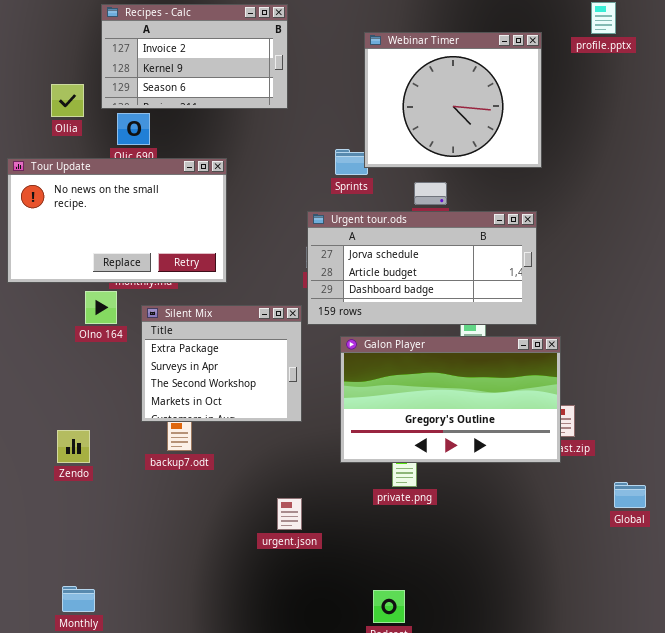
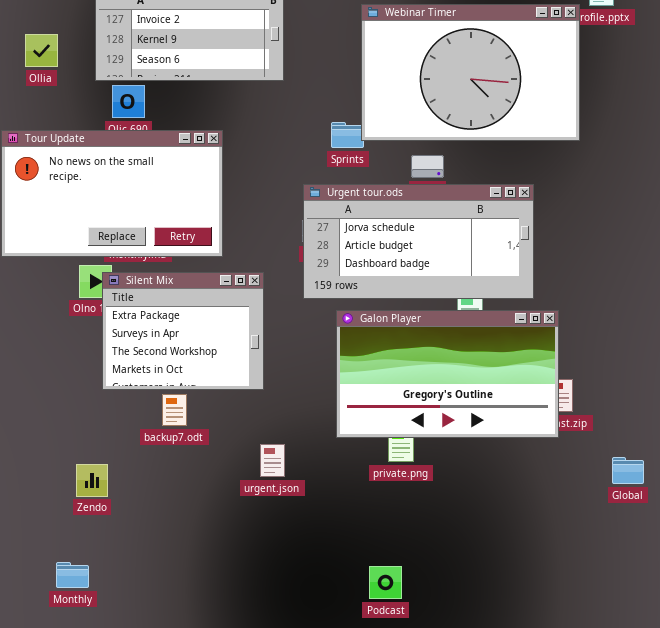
Webinar Timer: [364,32,542,168] -> [361,4,580,141], resized
Ollia: [51,84,84,117] -> [25,34,58,67], moved
Silent Mix: [141,305,302,422] -> [102,272,264,390], moved
Zendo: [57,430,90,463] -> [76,464,108,497], moved
urgent.json: [277,498,302,530] -> [260,444,285,477], moved

